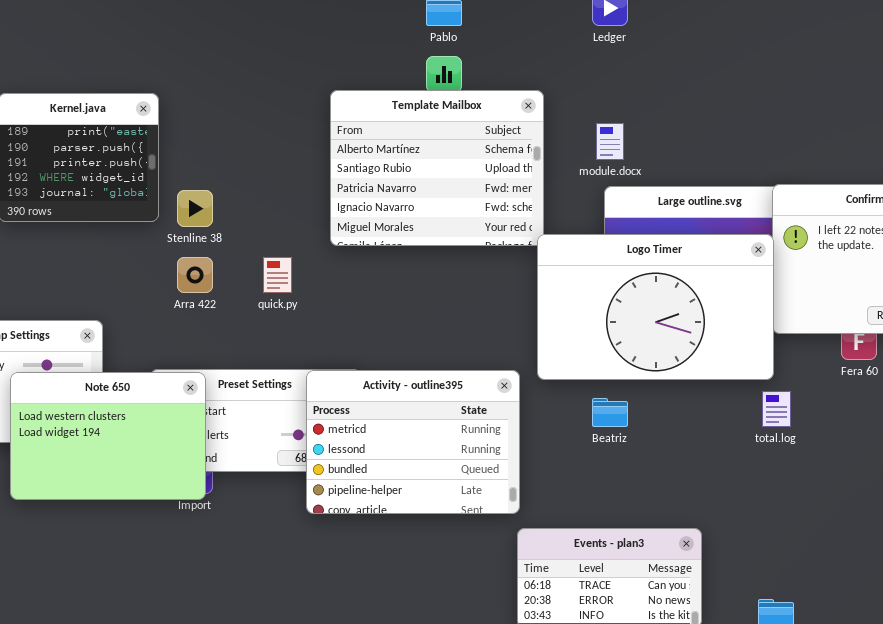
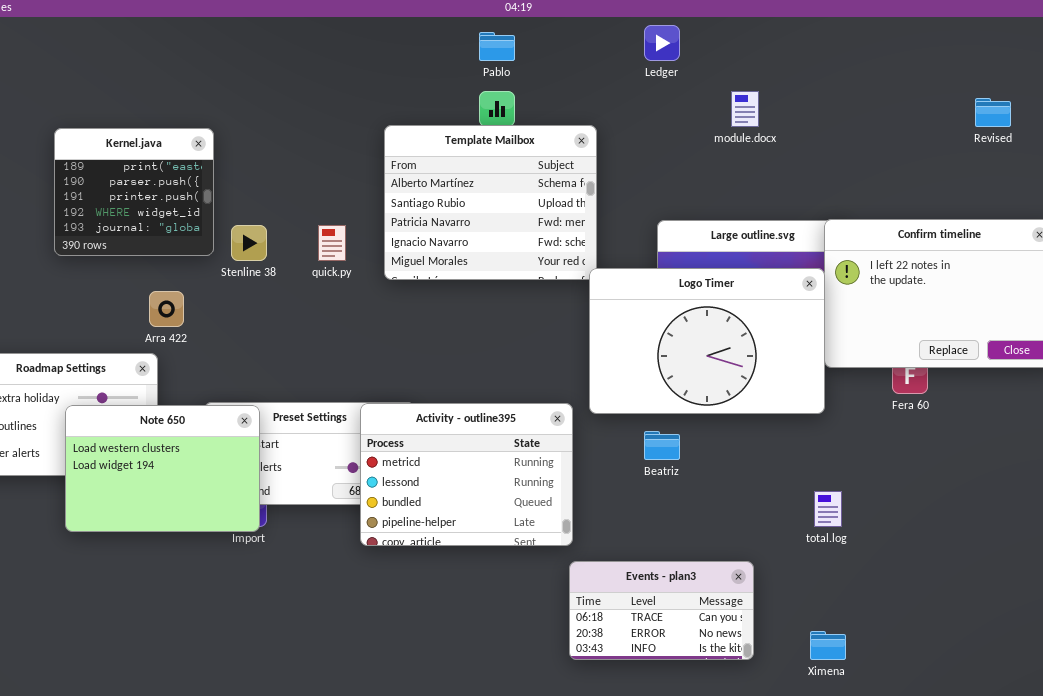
module.docx: [596,123,624,160] -> [731,91,759,127], moved
Arra 422: [177,257,213,293] -> [149,291,184,327], moved
quick.py: [263,257,292,293] -> [318,225,346,261], moved
total.log: [762,391,791,427] -> [814,491,842,527], moved

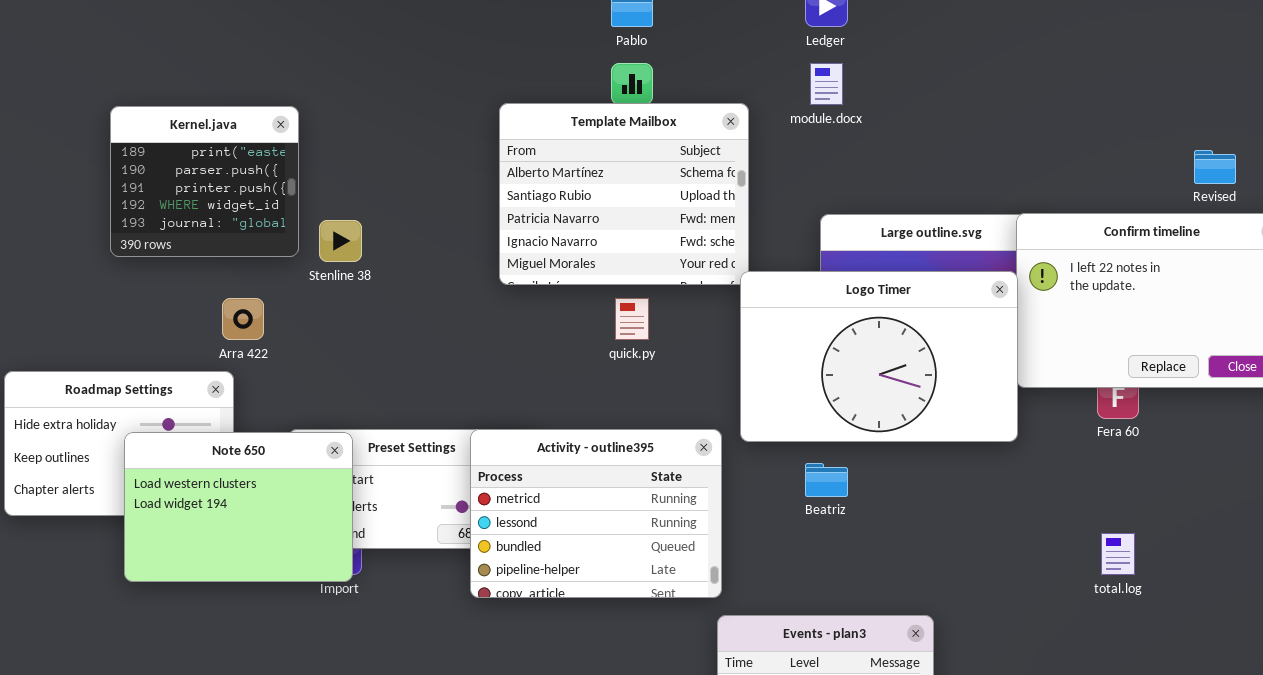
module.docx: [731,91,759,127] -> [810,63,843,105], moved
Revised: [975,98,1011,127] -> [1194,150,1236,184], moved
quick.py: [318,225,346,261] -> [615,298,649,340], moved
total.log: [814,491,842,527] -> [1101,533,1135,575], moved

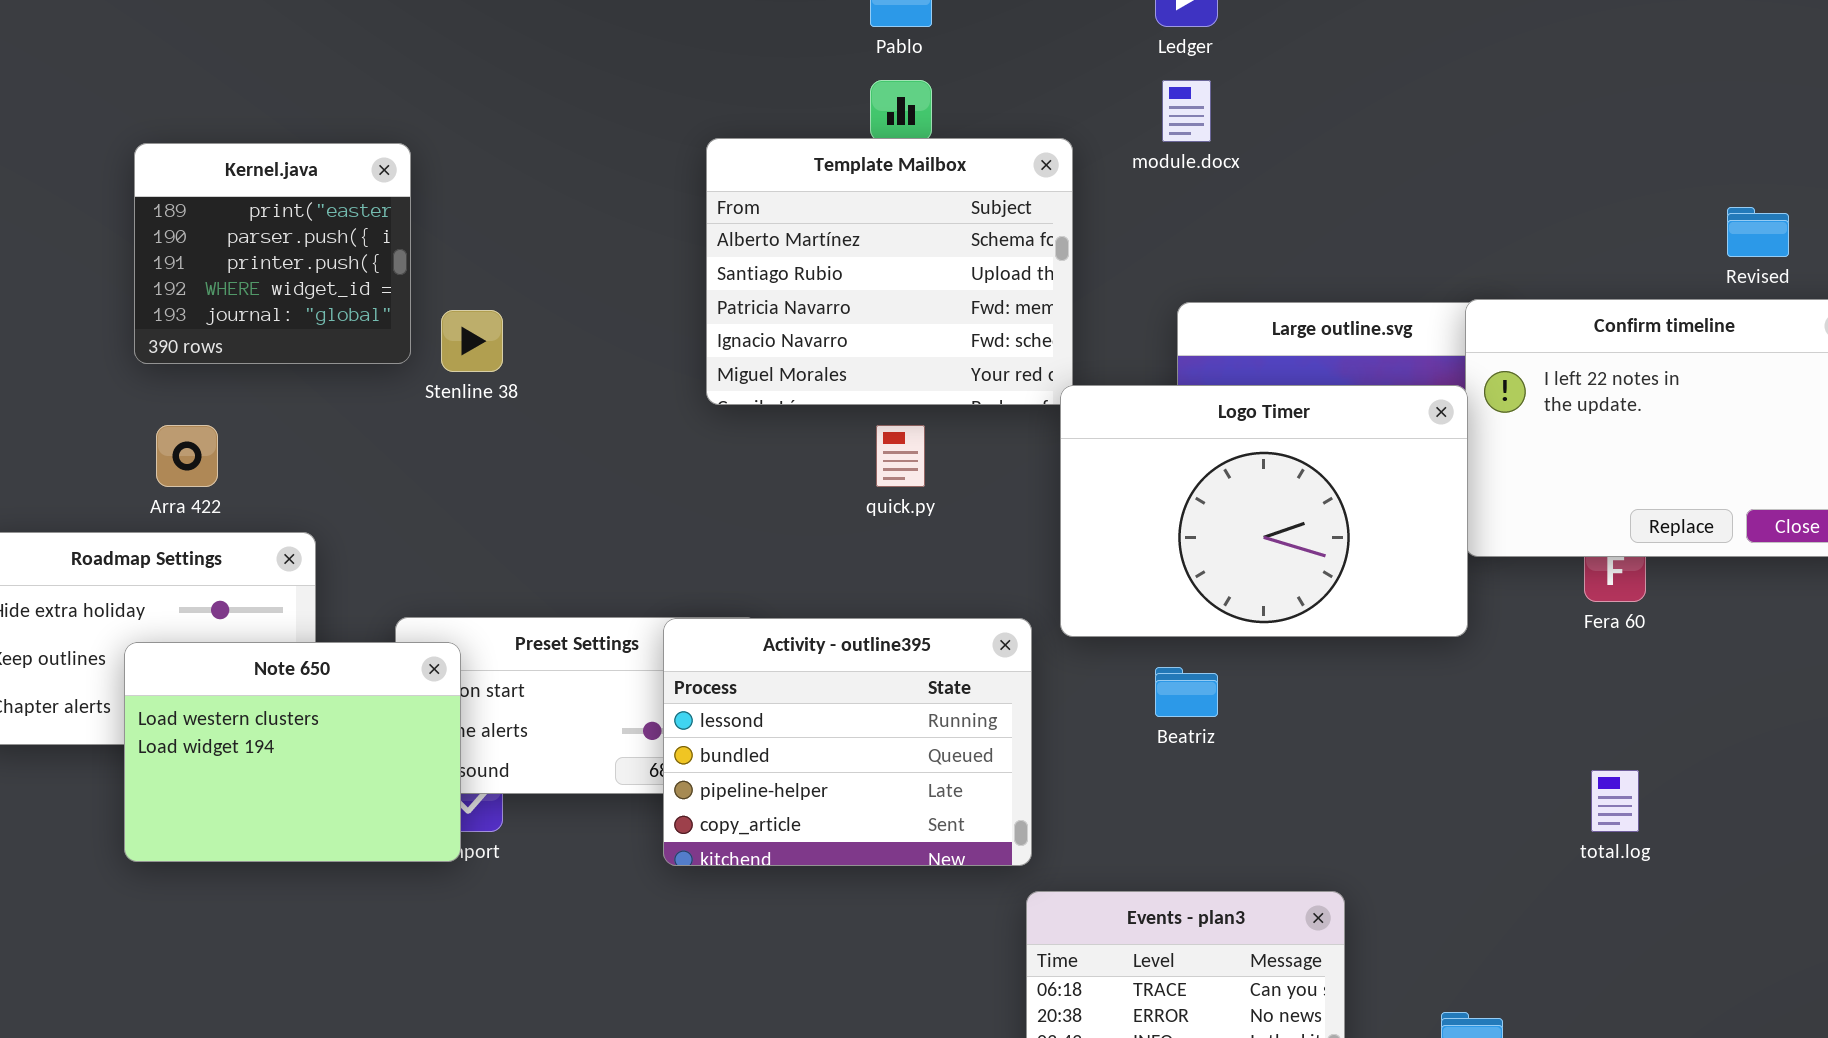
Arra 422: [222,298,264,340] -> [156,425,218,487], moved
Activity - outline395: [470,429,722,598] -> [663,618,1032,866], scrolled down 1 row
Note 650: [124,432,353,582] -> [124,642,461,862], moved

